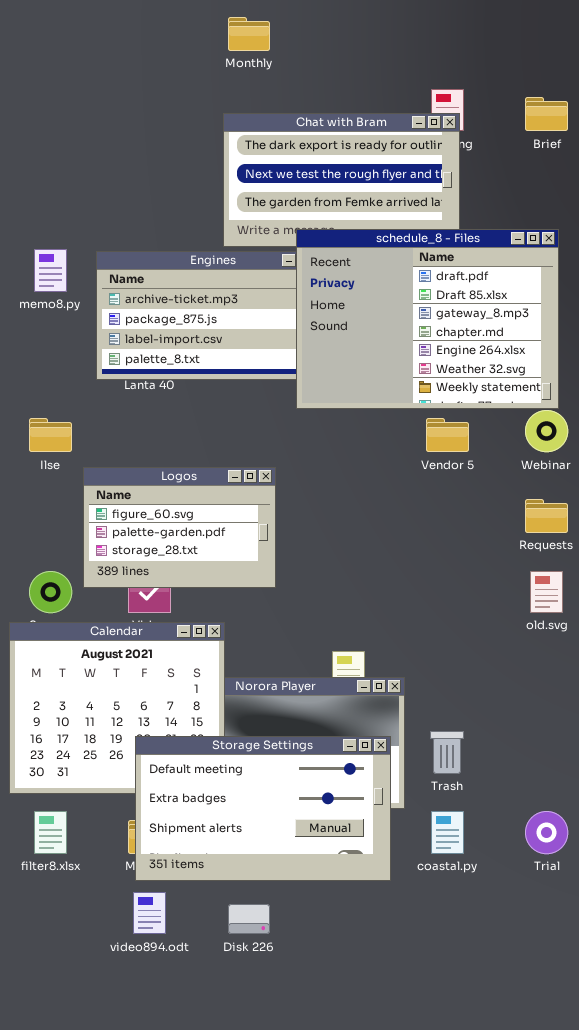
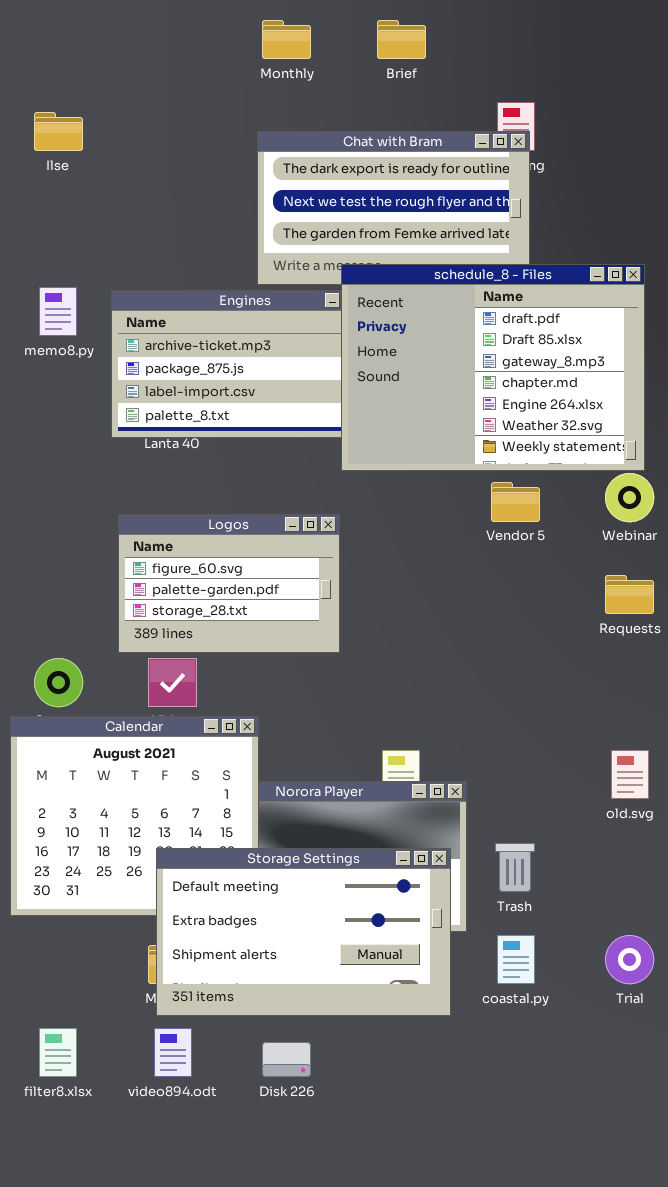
Brief: [525,97,568,131] -> [377,20,426,59], moved
Ilse: [29,418,72,452] -> [34,112,83,151], moved
Logos: [83,467,276,588] -> [118,514,340,653], moved
old.svg: [530,571,563,613] -> [611,750,649,799], moved
filter8.xlsx: [34,811,67,854] -> [39,1028,77,1077], moved

